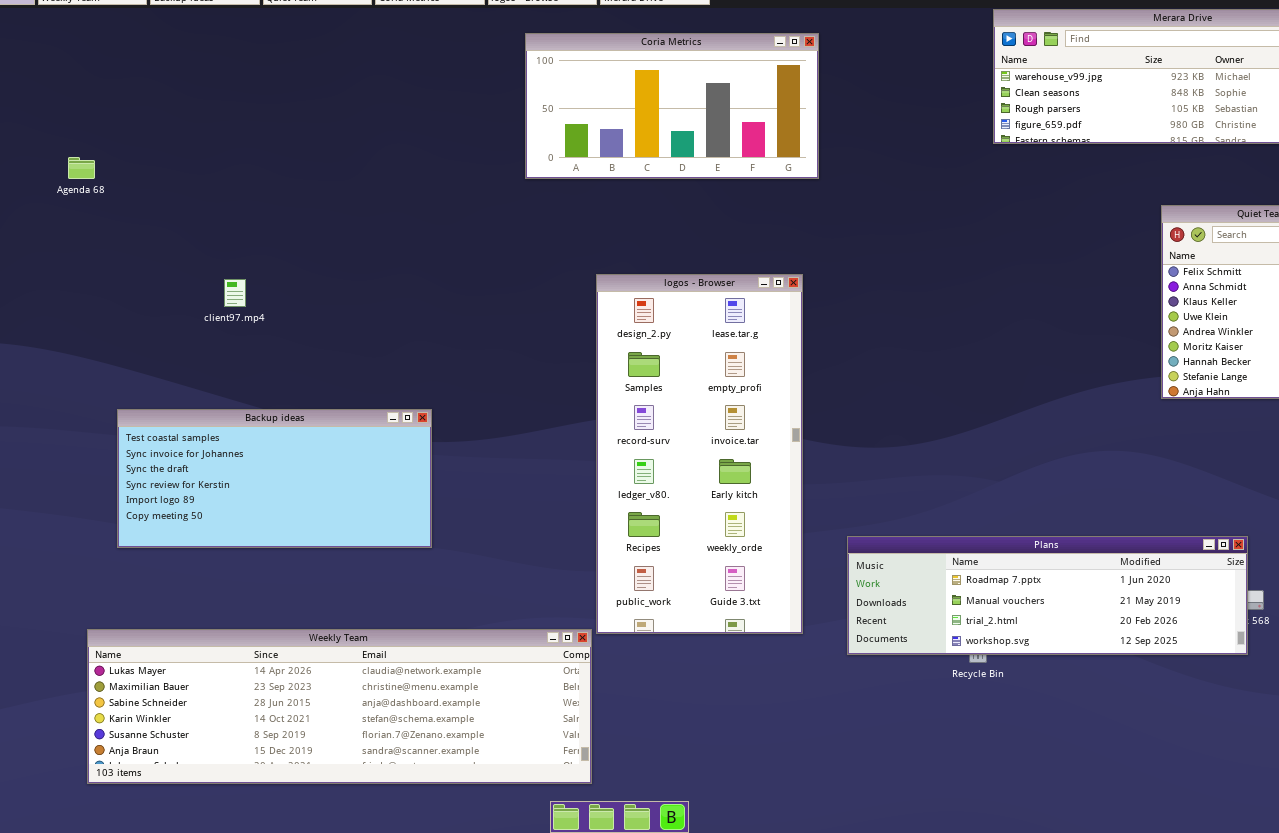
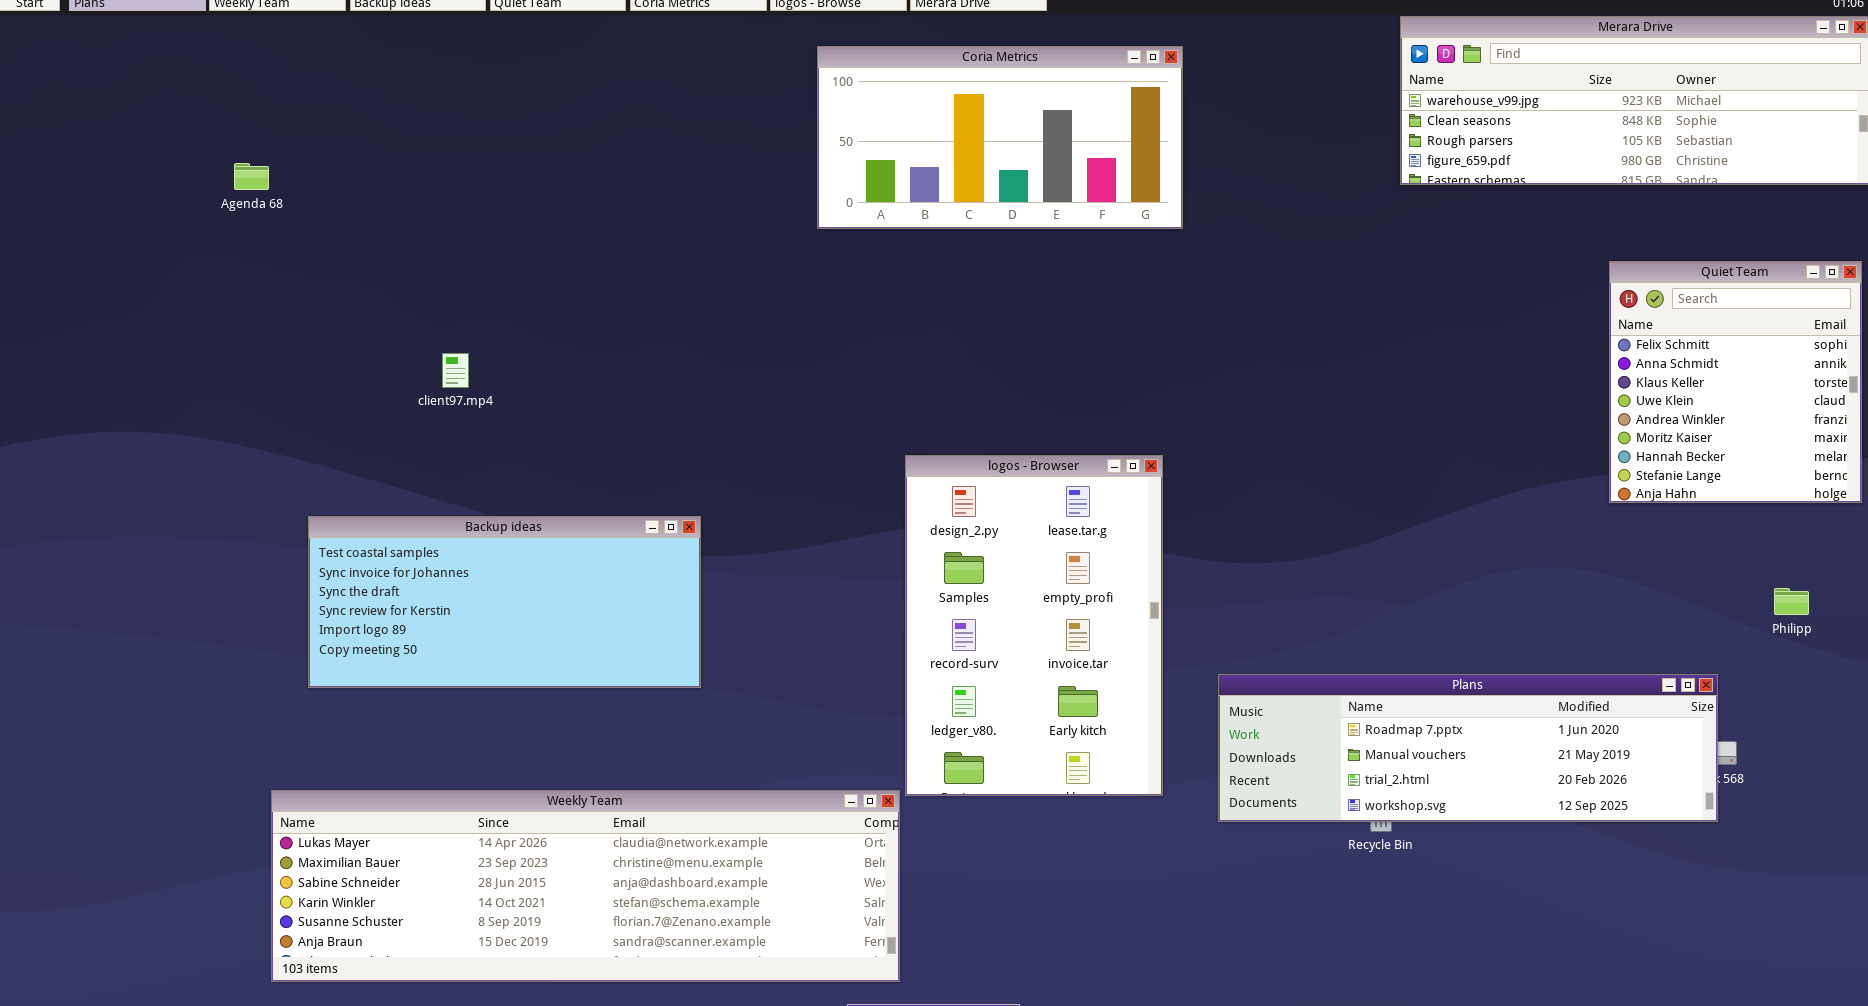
Agenda 68: [68,157,95,179] -> [234,163,269,190], moved
logos - Browser: [596,274,803,634] -> [905,455,1163,796], resized

